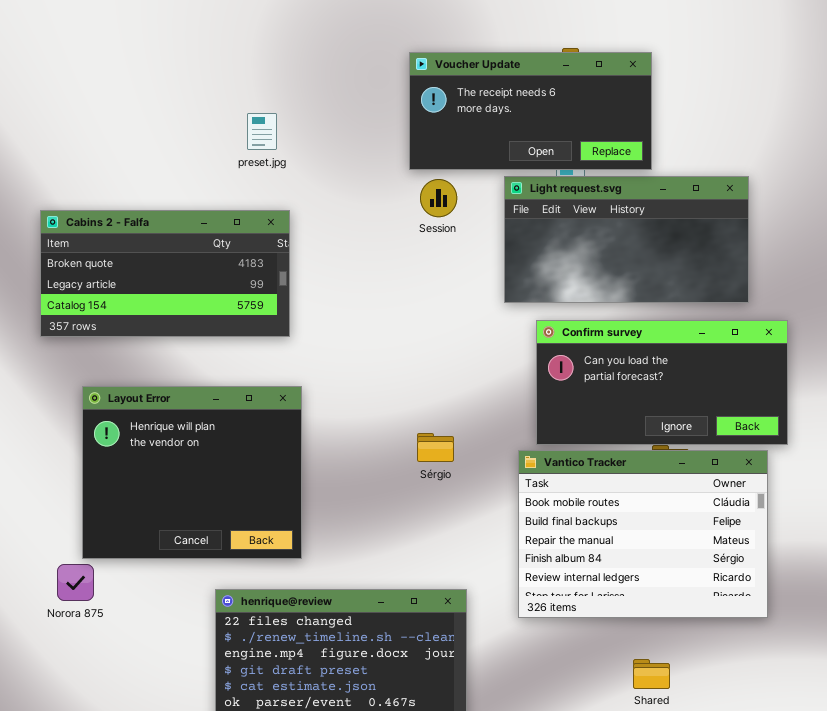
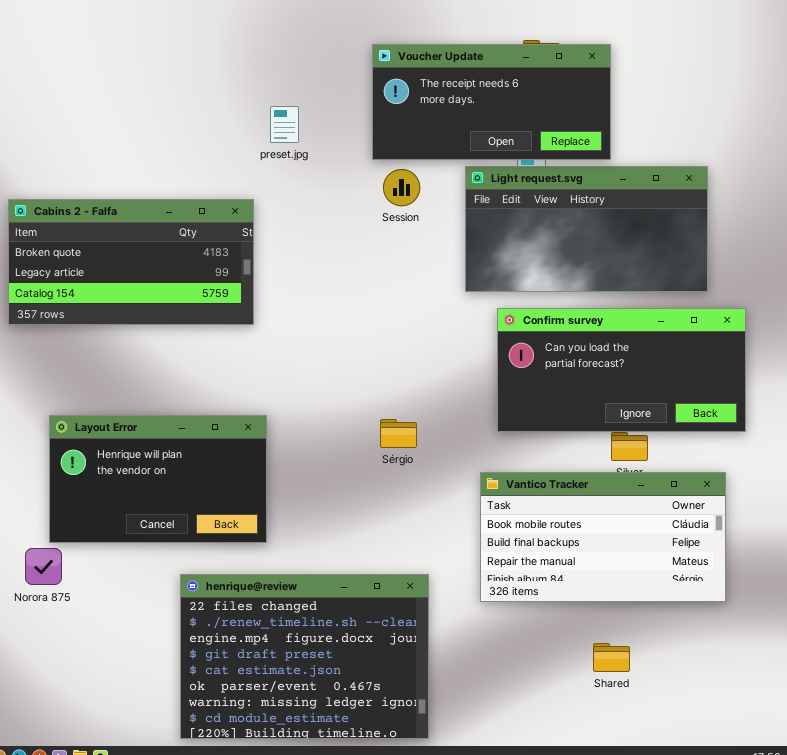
preset.jpg: [247,113,277,150] -> [270,106,299,143], moved
Layout Error: [82,386,302,559] -> [49,415,267,543], resized
Vantico Tracker: [518,450,768,618] -> [480,472,726,602], resized

